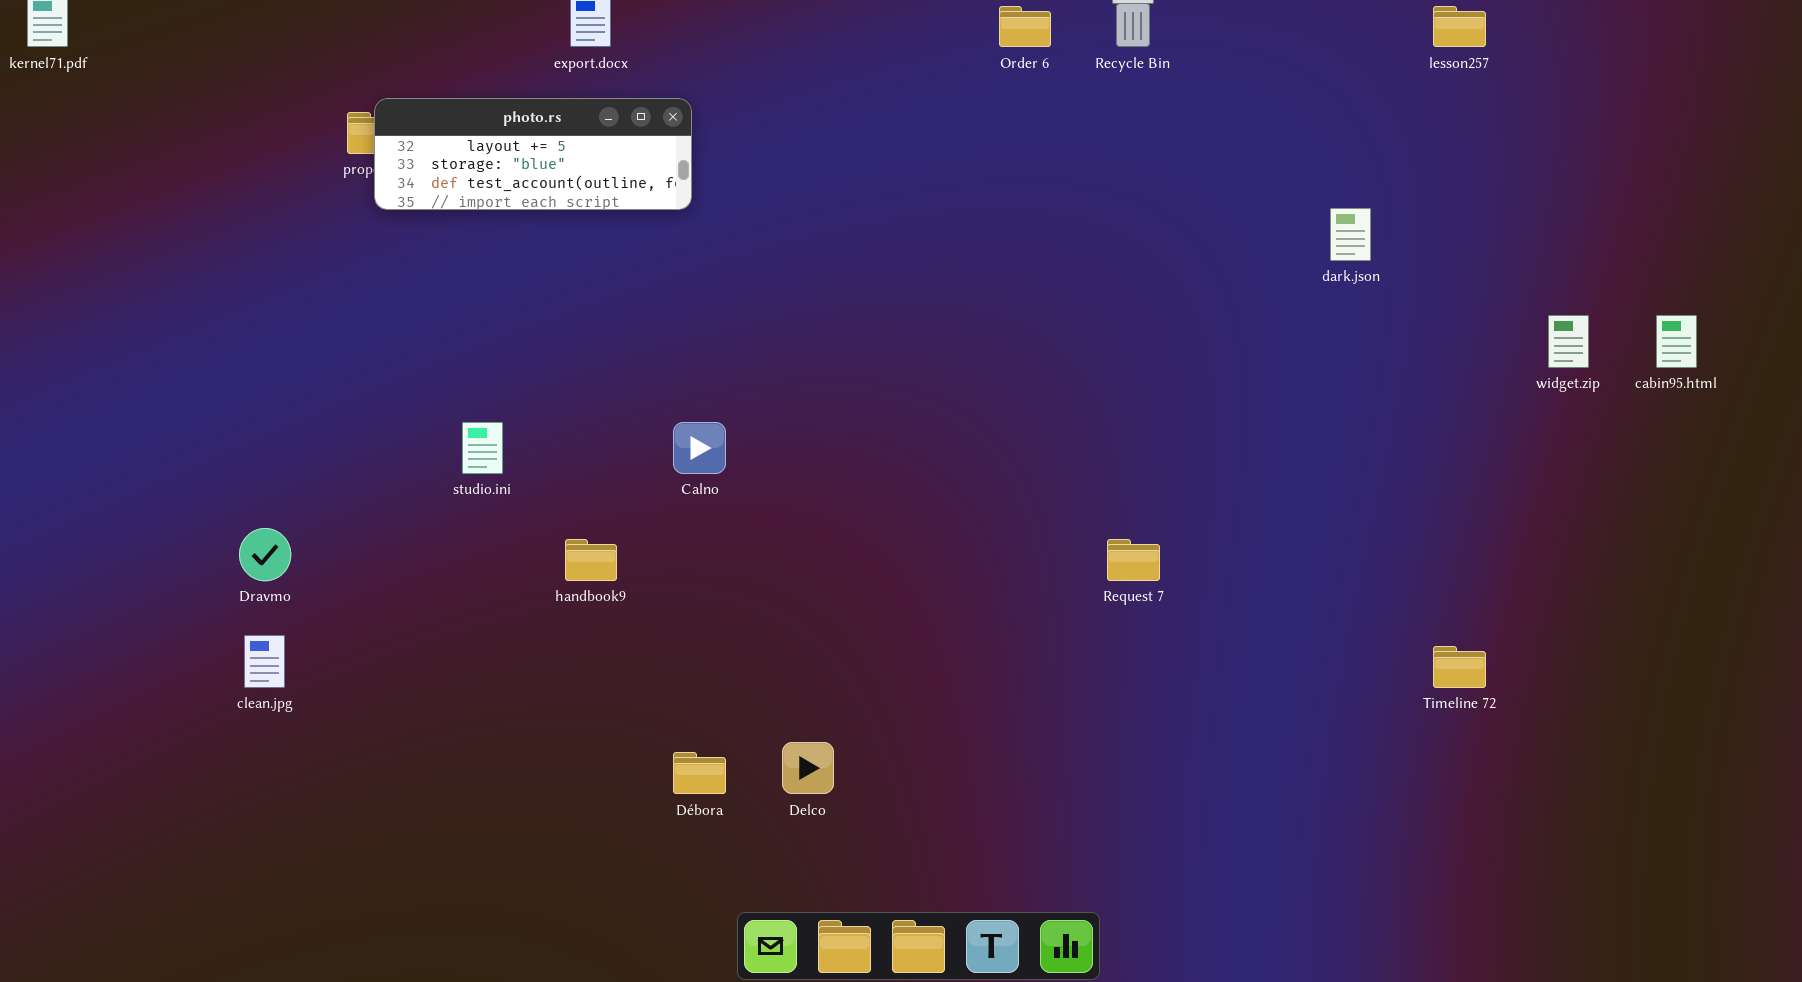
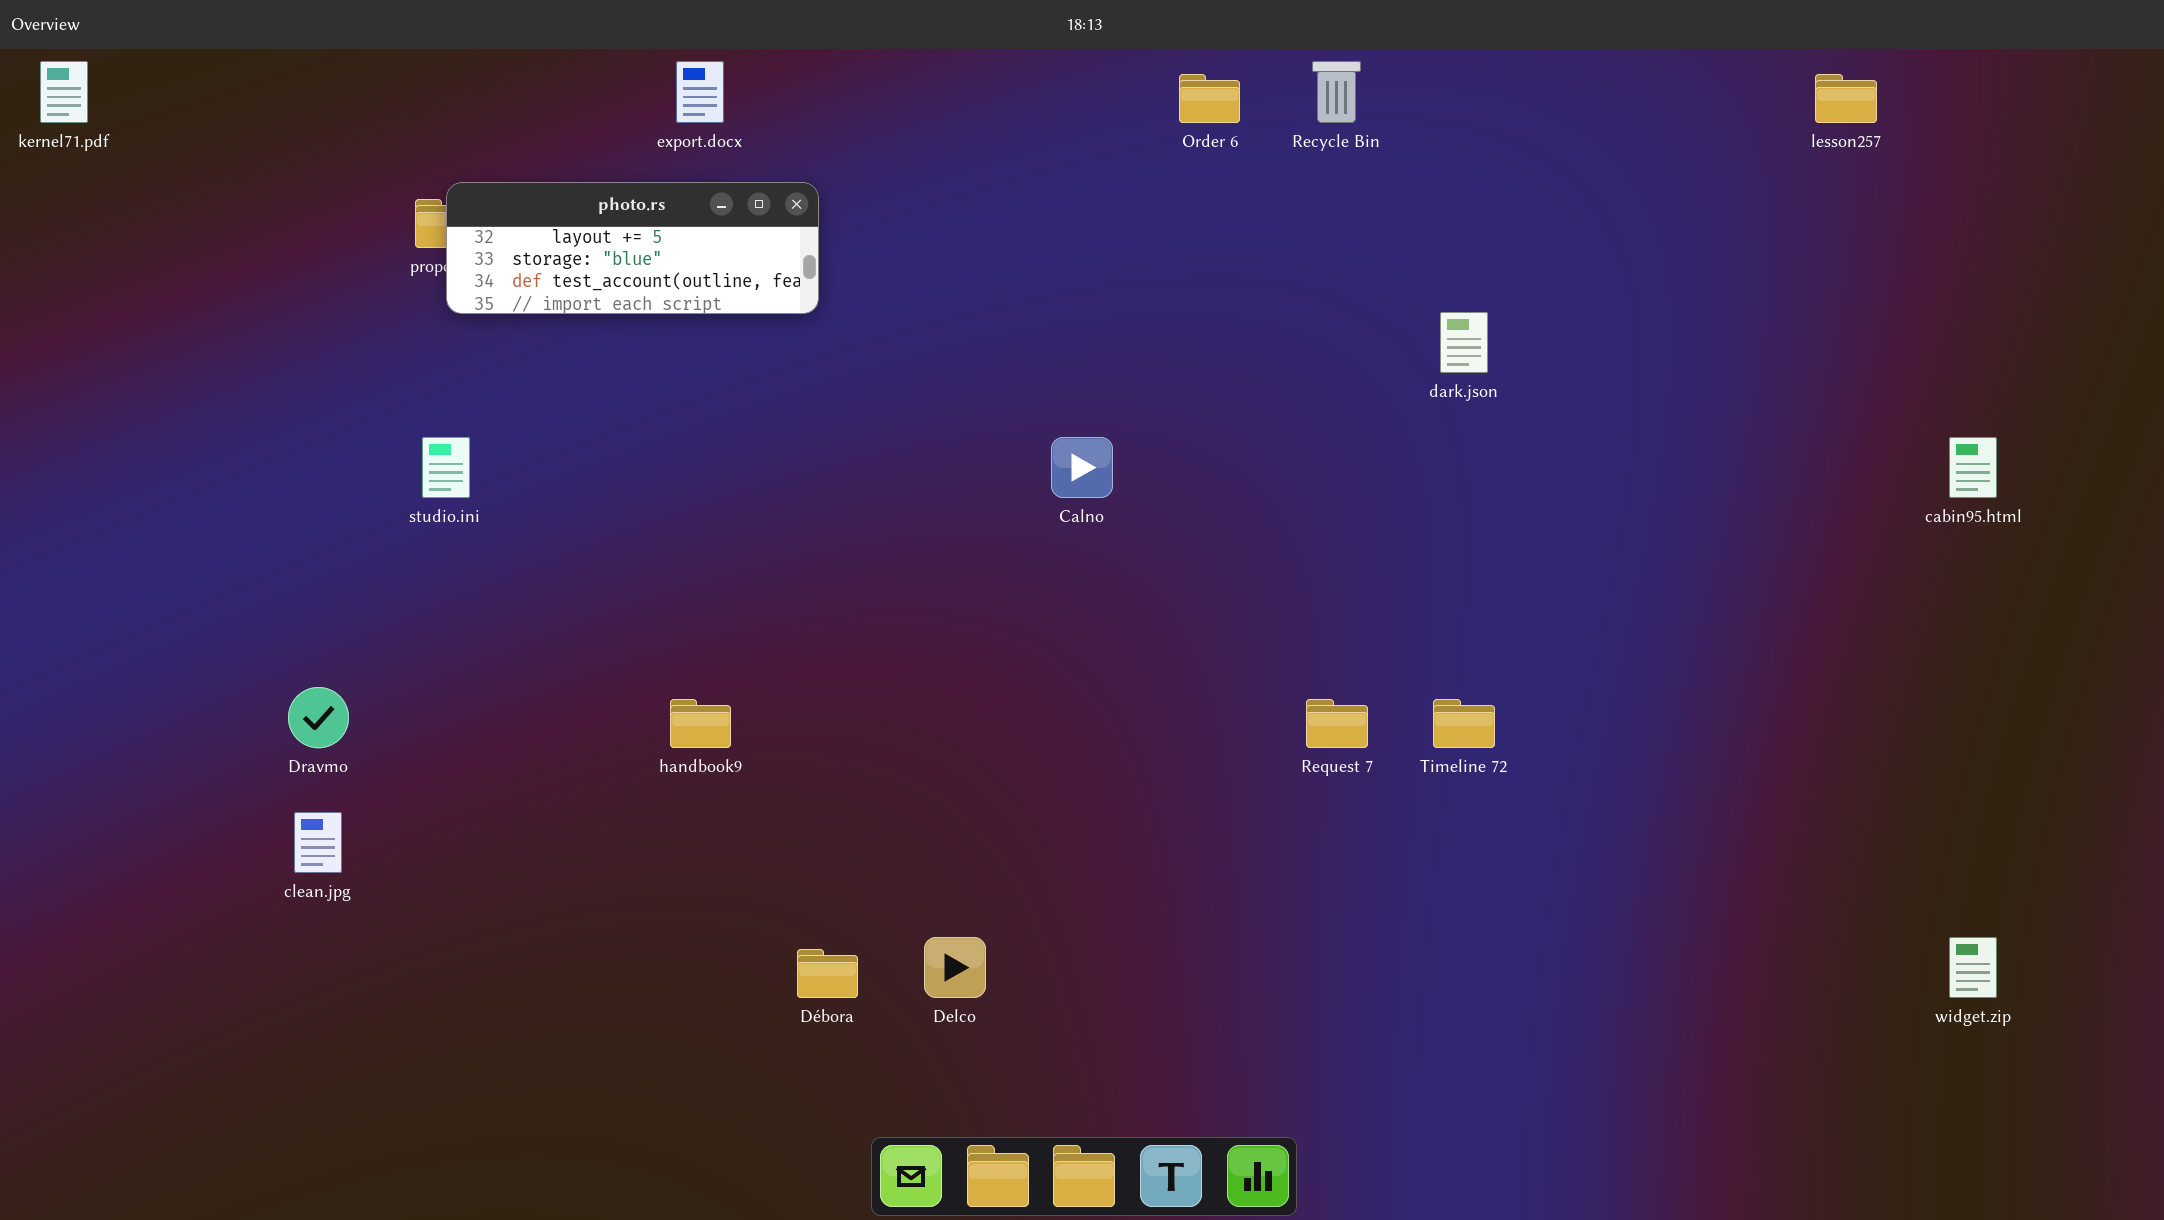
lesson257: [1433,6,1486,47] -> [1815,74,1877,123], moved
dark.json: [1330,208,1371,261] -> [1440,312,1488,373], moved
widget.zip: [1548,315,1589,368] -> [1949,937,1997,998], moved
studio.ini: [462,422,503,474] -> [422,437,470,498], moved
Calno: [673,422,726,474] -> [1051,437,1113,498], moved
Timeline 72: [1433,646,1486,688] -> [1433,699,1495,748], moved

